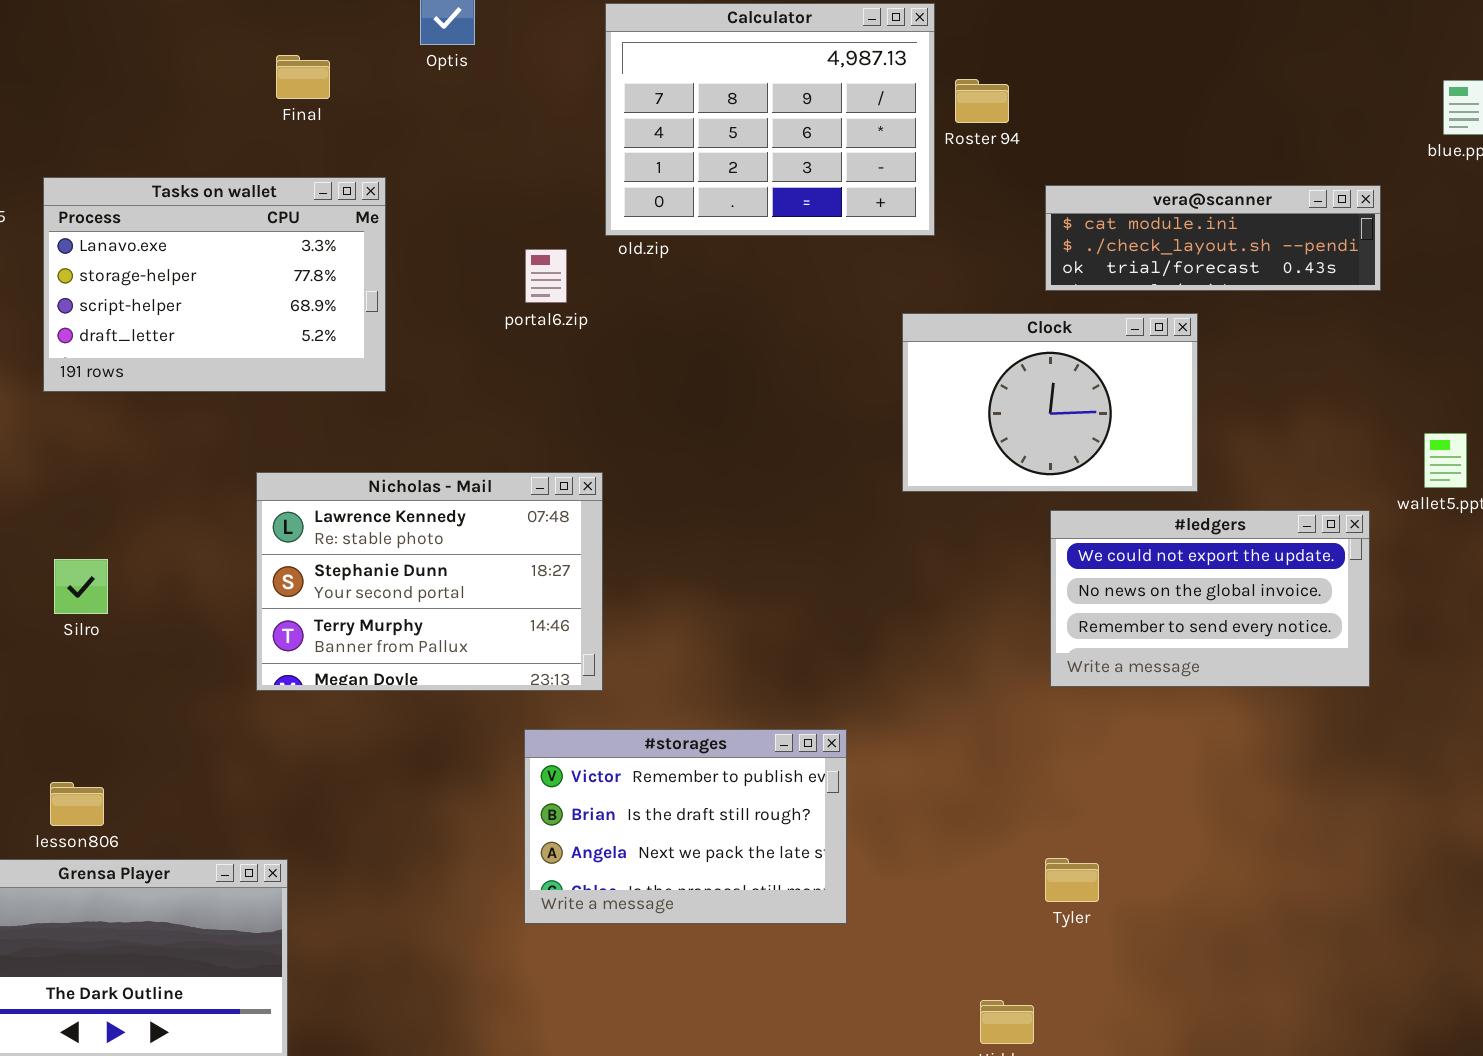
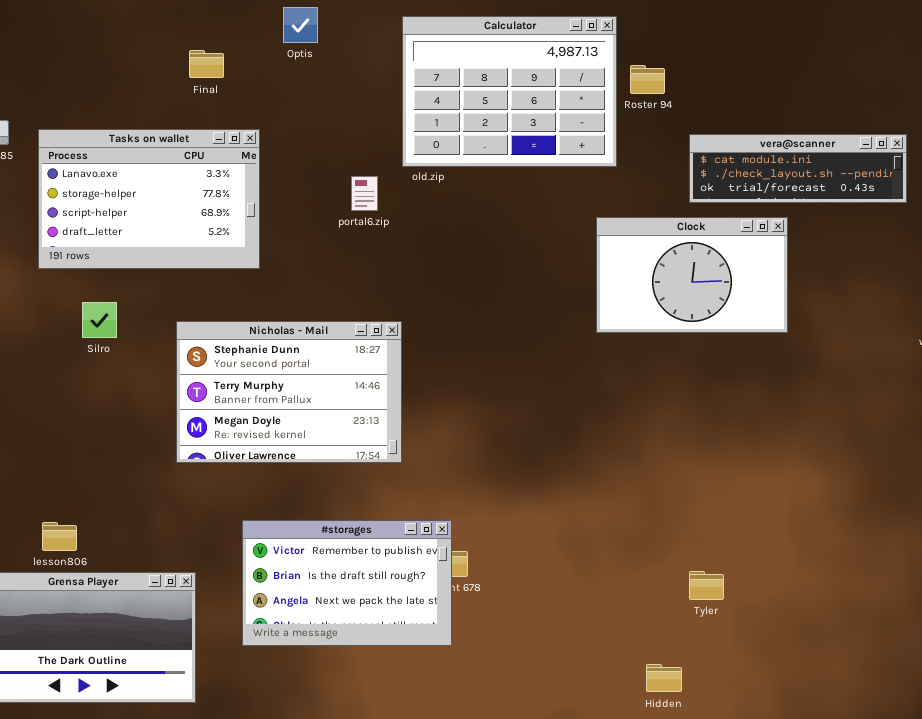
Nicholas - Mail: [256,472,603,691] -> [176,321,402,463], scrolled down 1 row
#ledgers: [1050,510,1370,687] -> none, closed
Silro: [54,559,108,614] -> [82,302,117,338], moved
#storages: [524,729,847,924] -> [242,520,452,646], moved

